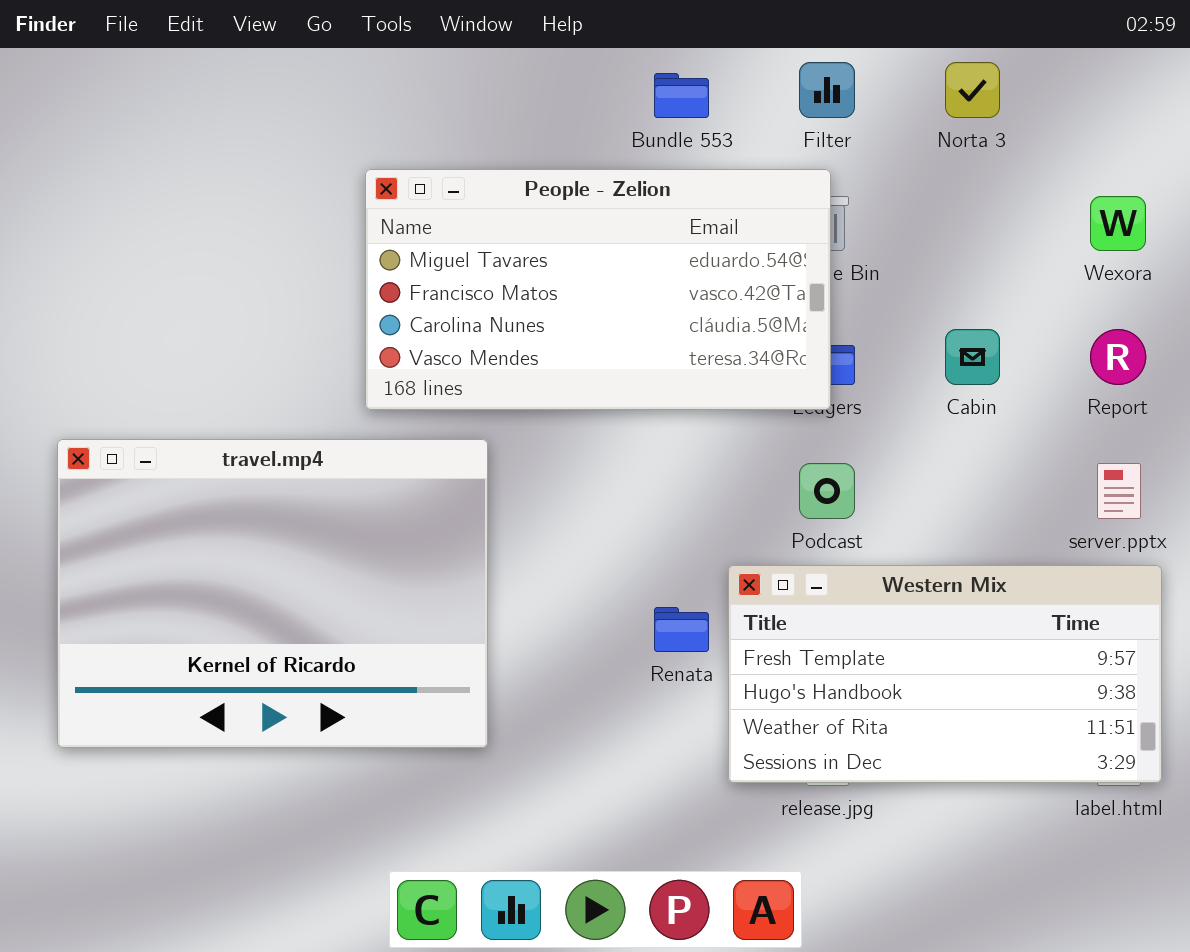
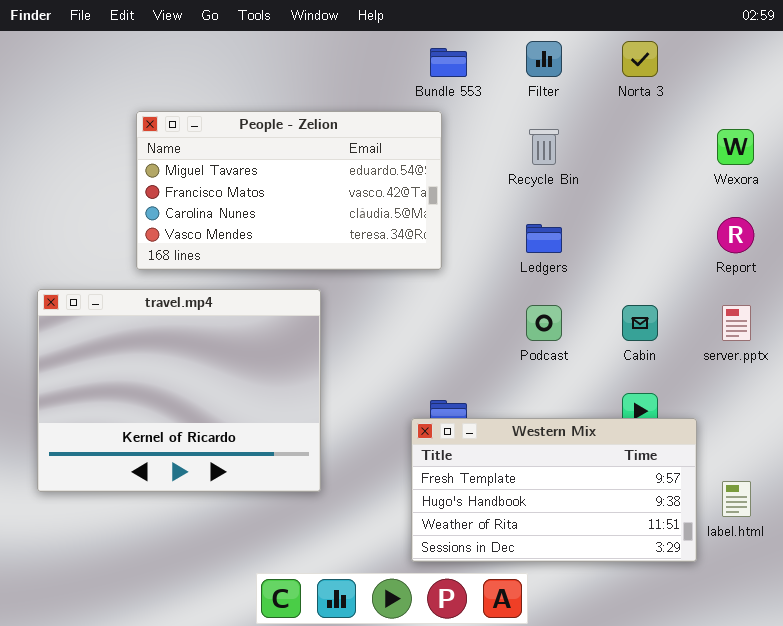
People - Zelion: [365,169,831,410] -> [136,111,442,270], moved
Cabin: [945,329,1000,385] -> [622,305,658,341], moved
Western Mix: [728,565,1162,783] -> [411,418,697,562], moved

